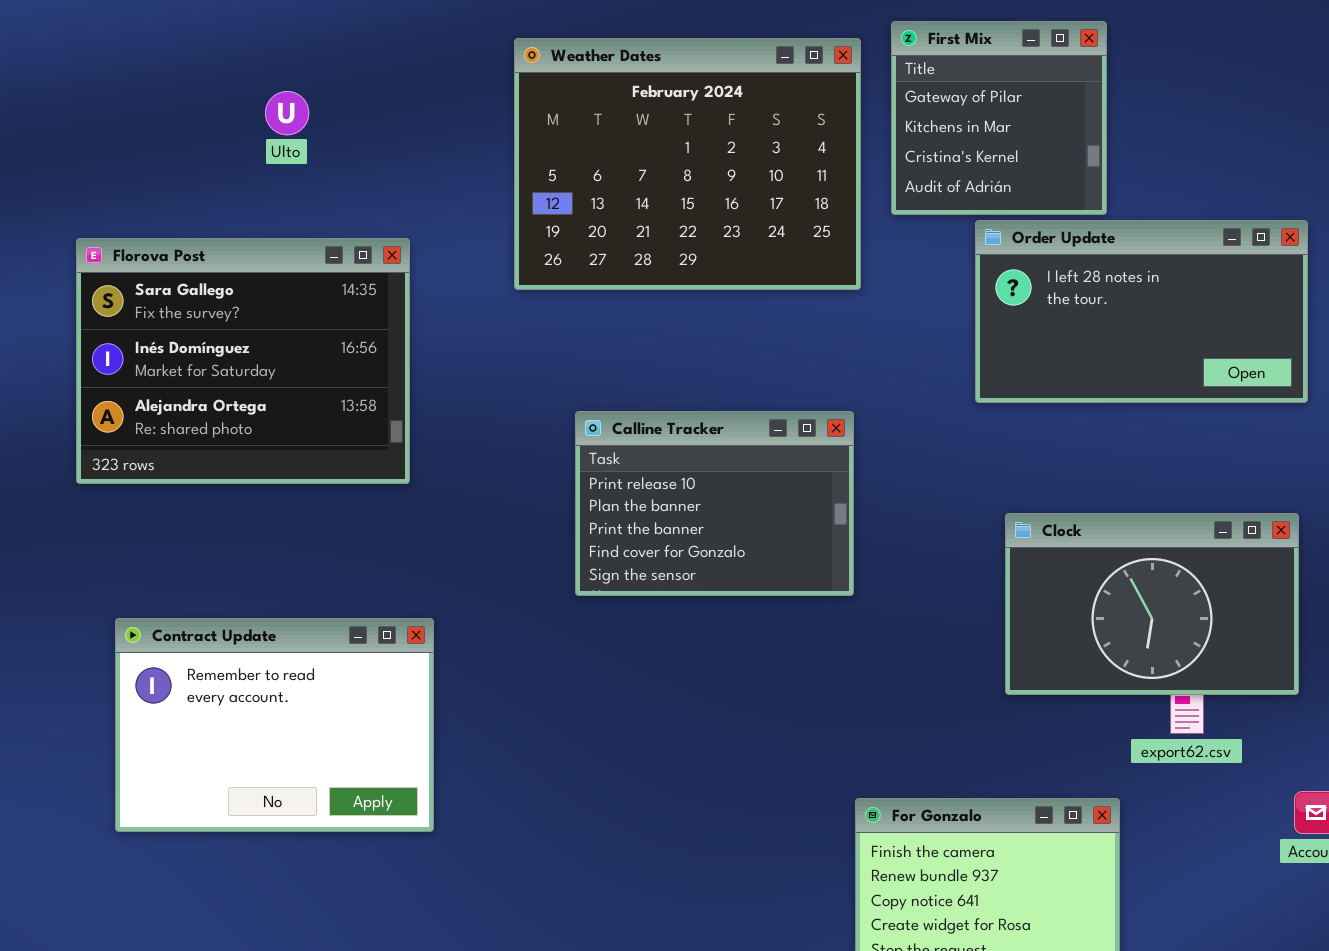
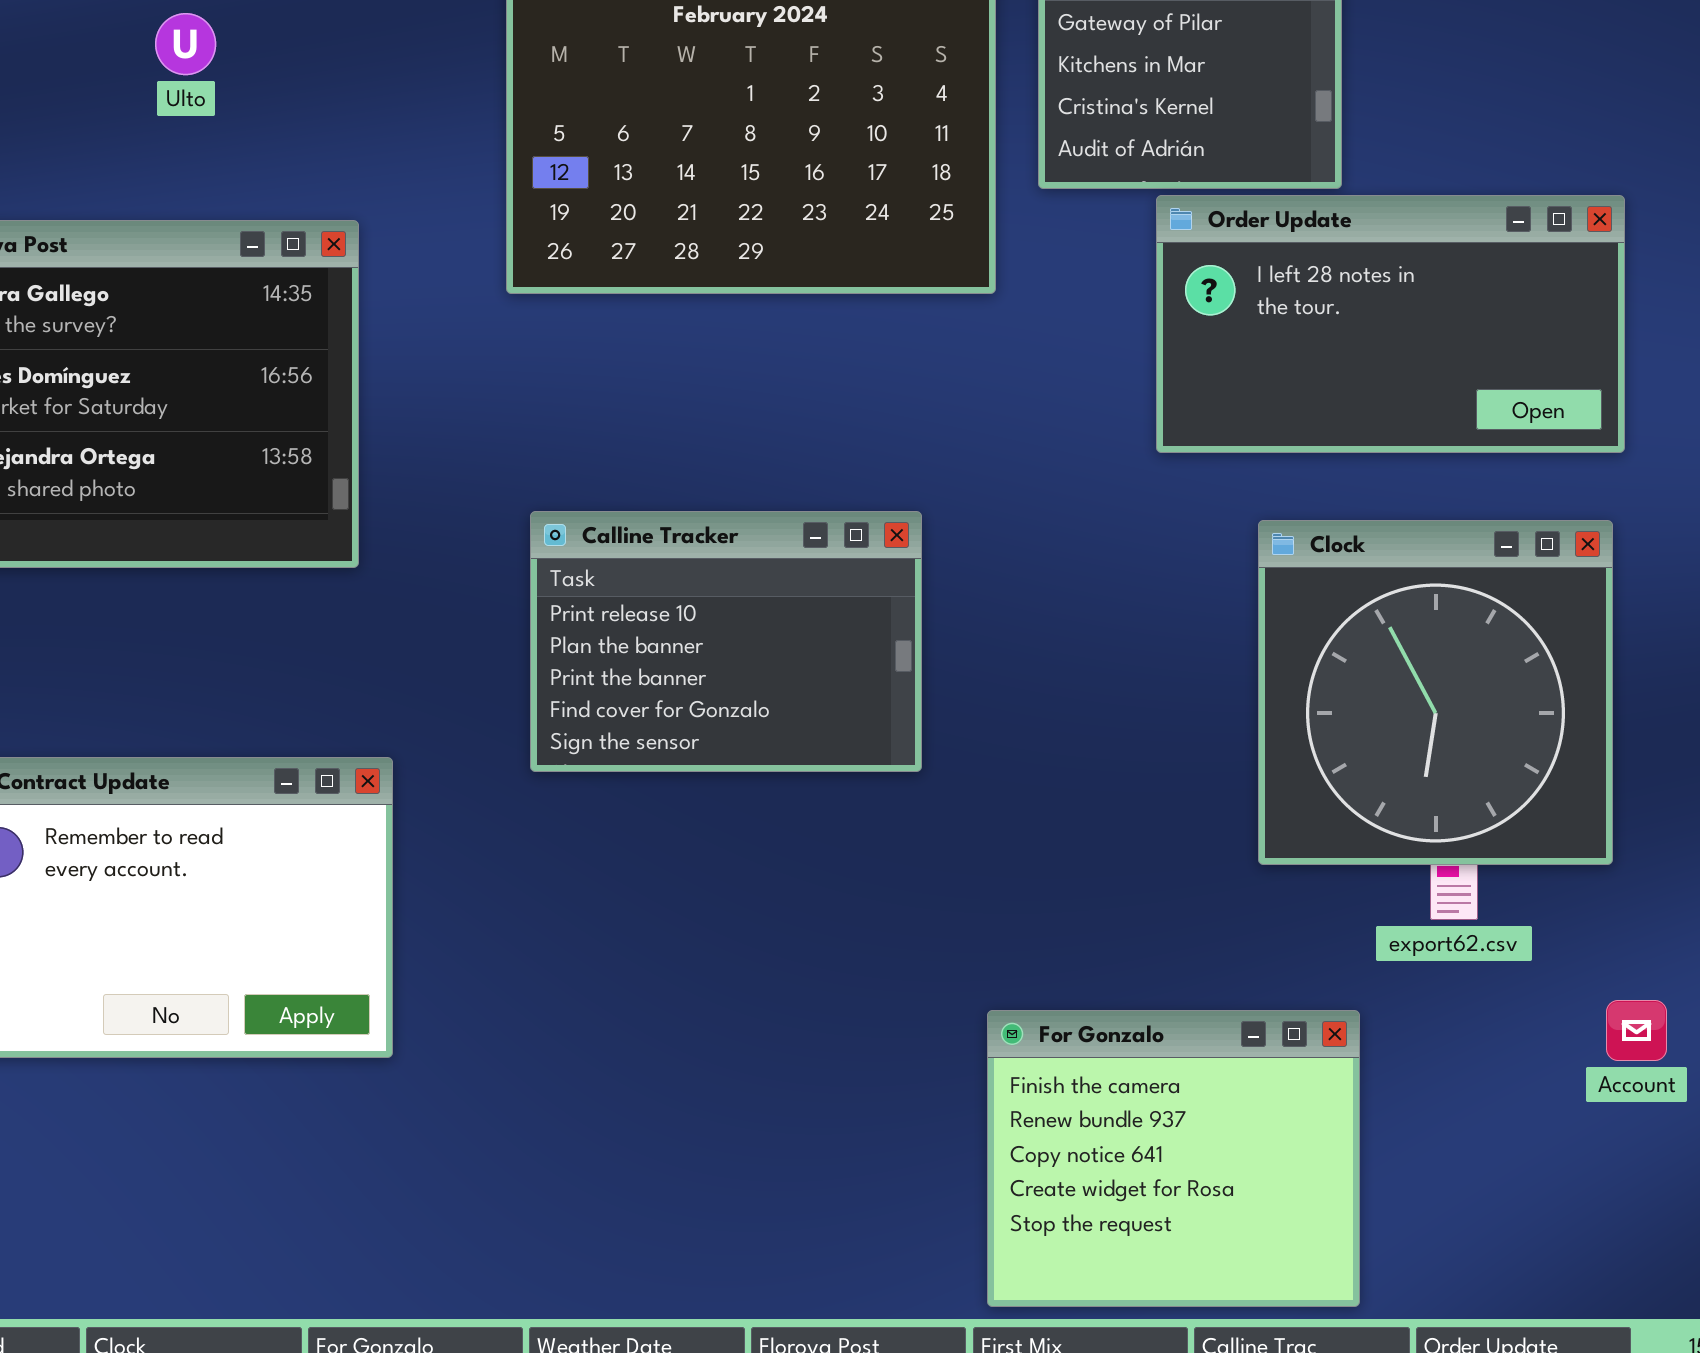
Calline Tracker: [575,411,854,596] -> [530,511,922,772], moved
Clock: [1005,513,1299,695] -> [1258,520,1613,865], resized

